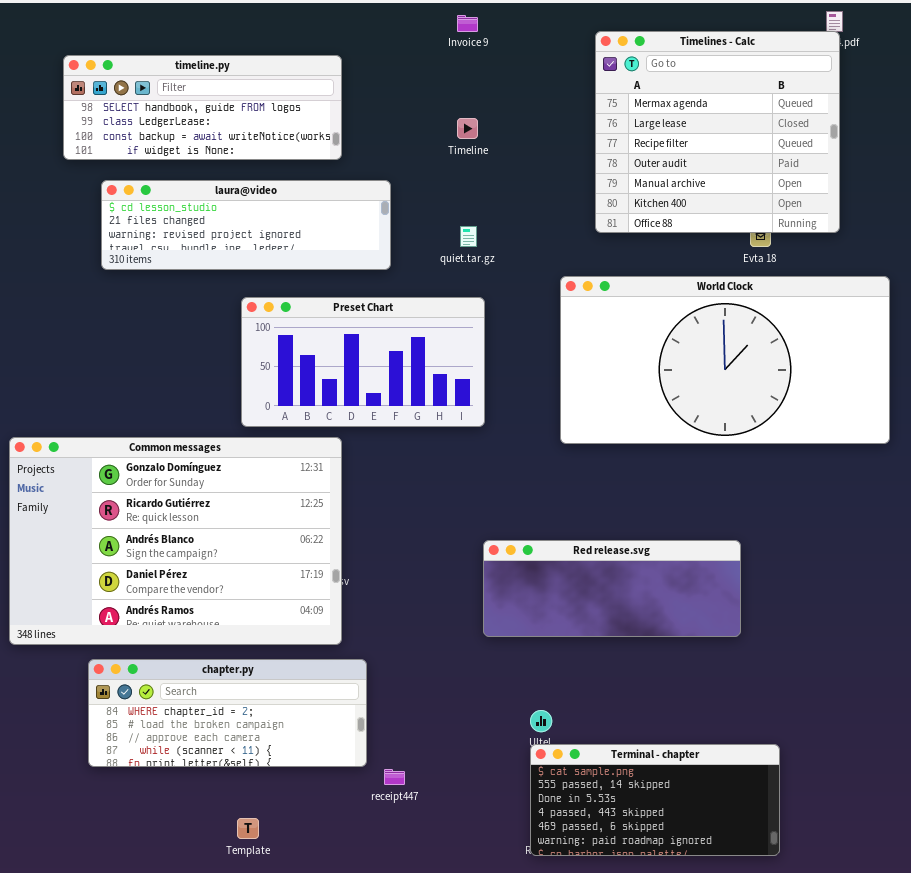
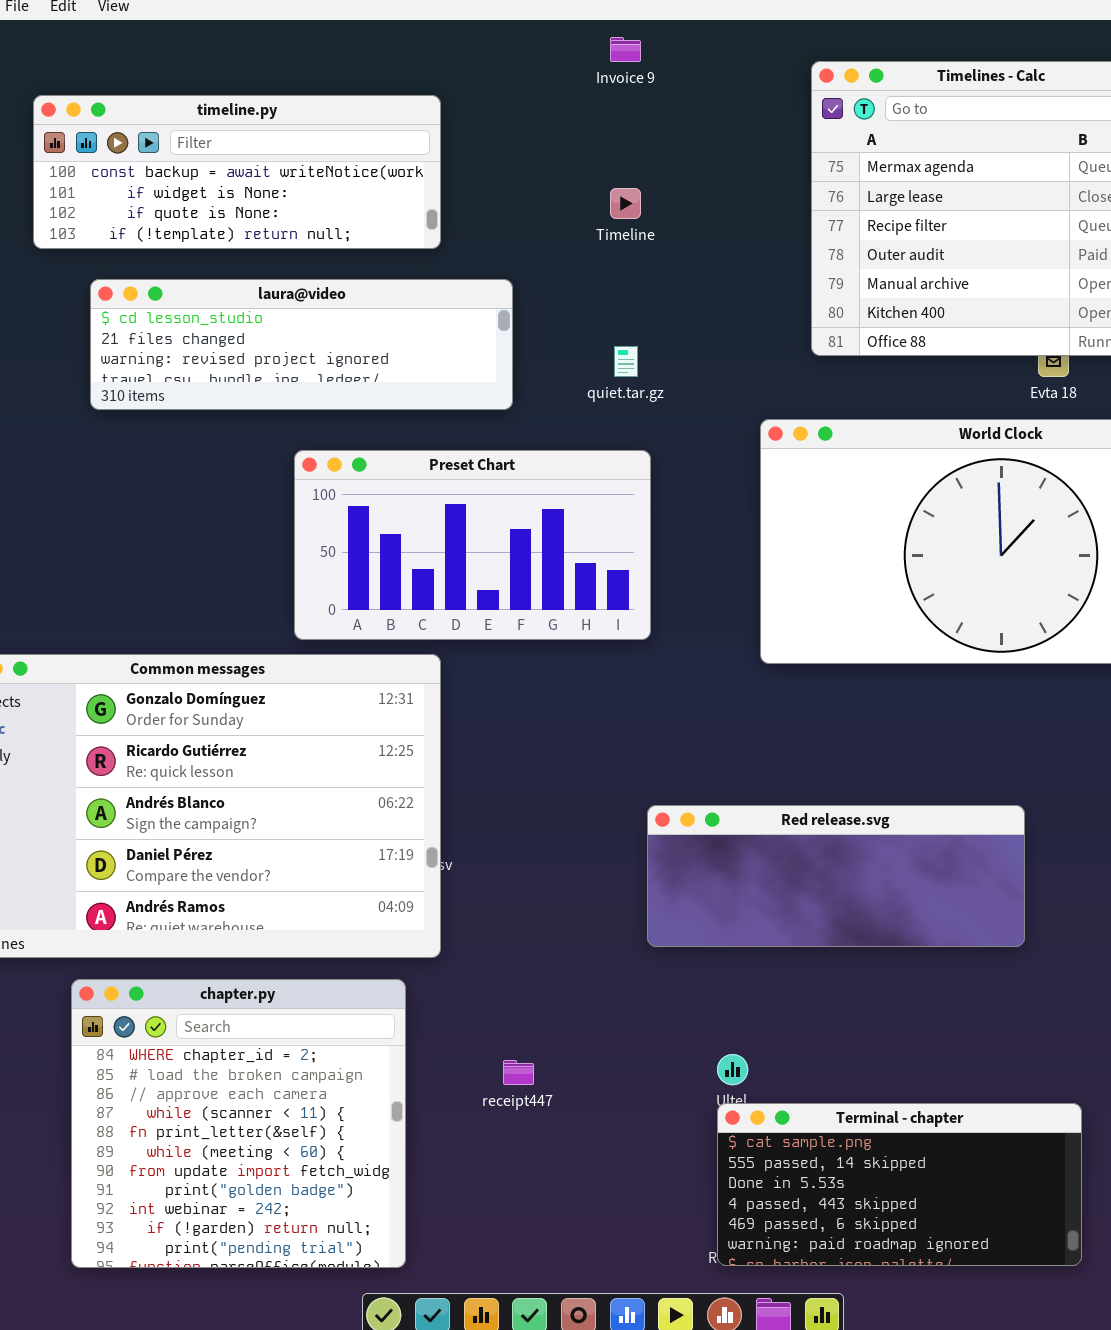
timeline.py: [63,55,342,160] -> [33,95,441,249], scrolled down 2 rows
chapter.py: [88,659,367,767] -> [71,979,406,1268], resized
receipt447: [384,769,405,785] -> [503,1060,534,1085], moved

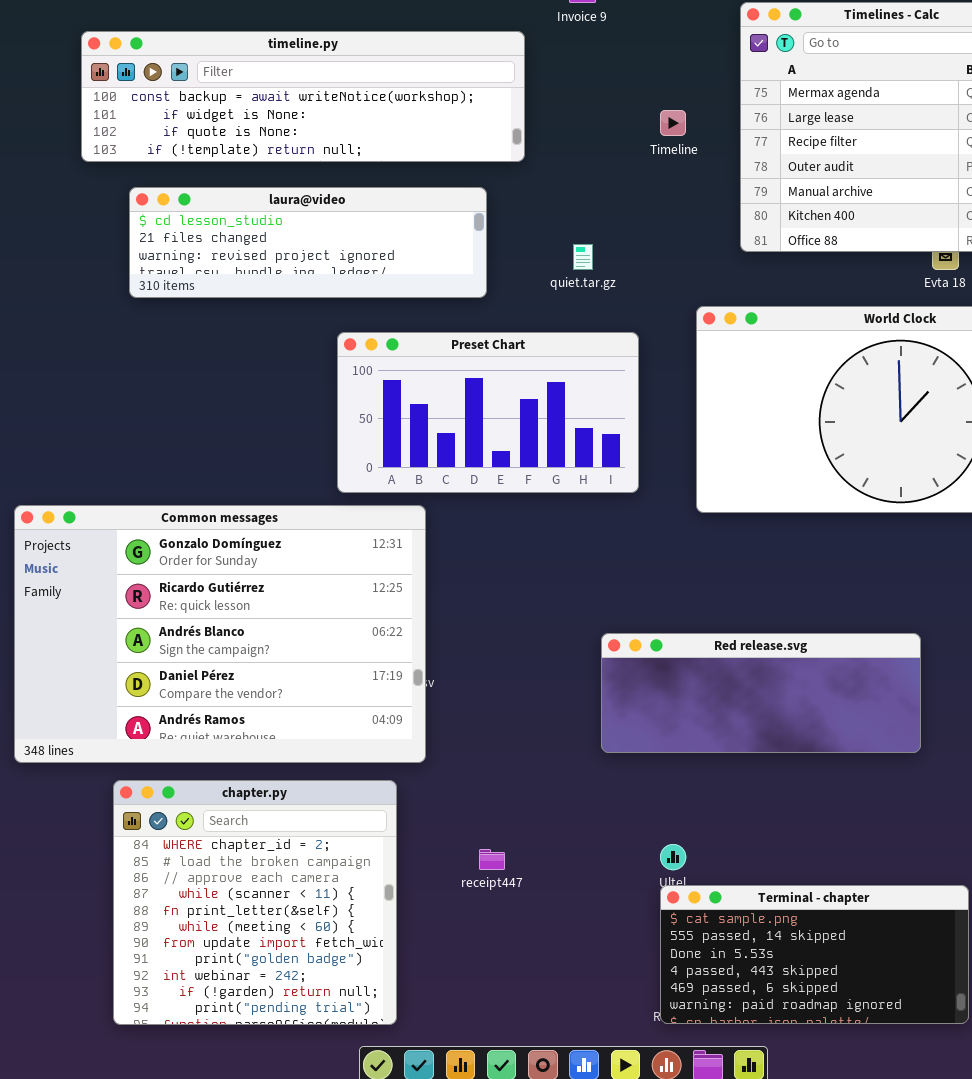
timeline.py: [33,95,441,249] -> [81,31,525,162], resized
Timeline: [610,188,641,219] -> [660,110,686,136], moved
Preset Chart: [294,450,651,640] -> [337,332,639,493], moved

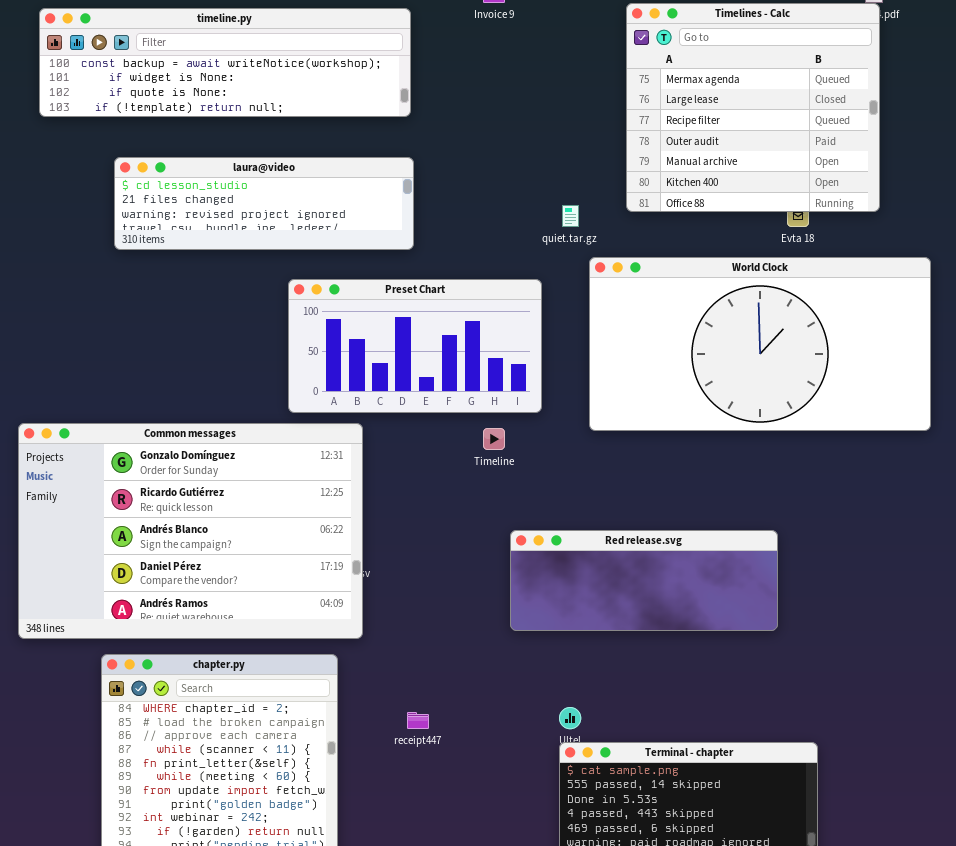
timeline.py: [81,31,525,162] -> [39,8,411,117], moved
Timeline: [660,110,686,136] -> [483,428,505,450], moved
quiet.tar.gz: [573,244,593,270] -> [562,205,579,227], moved

